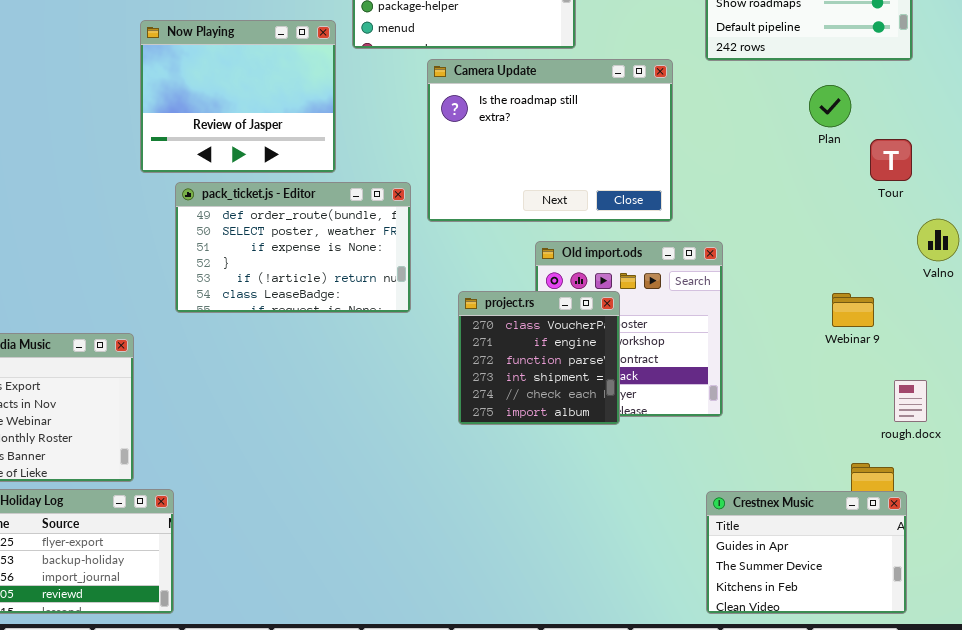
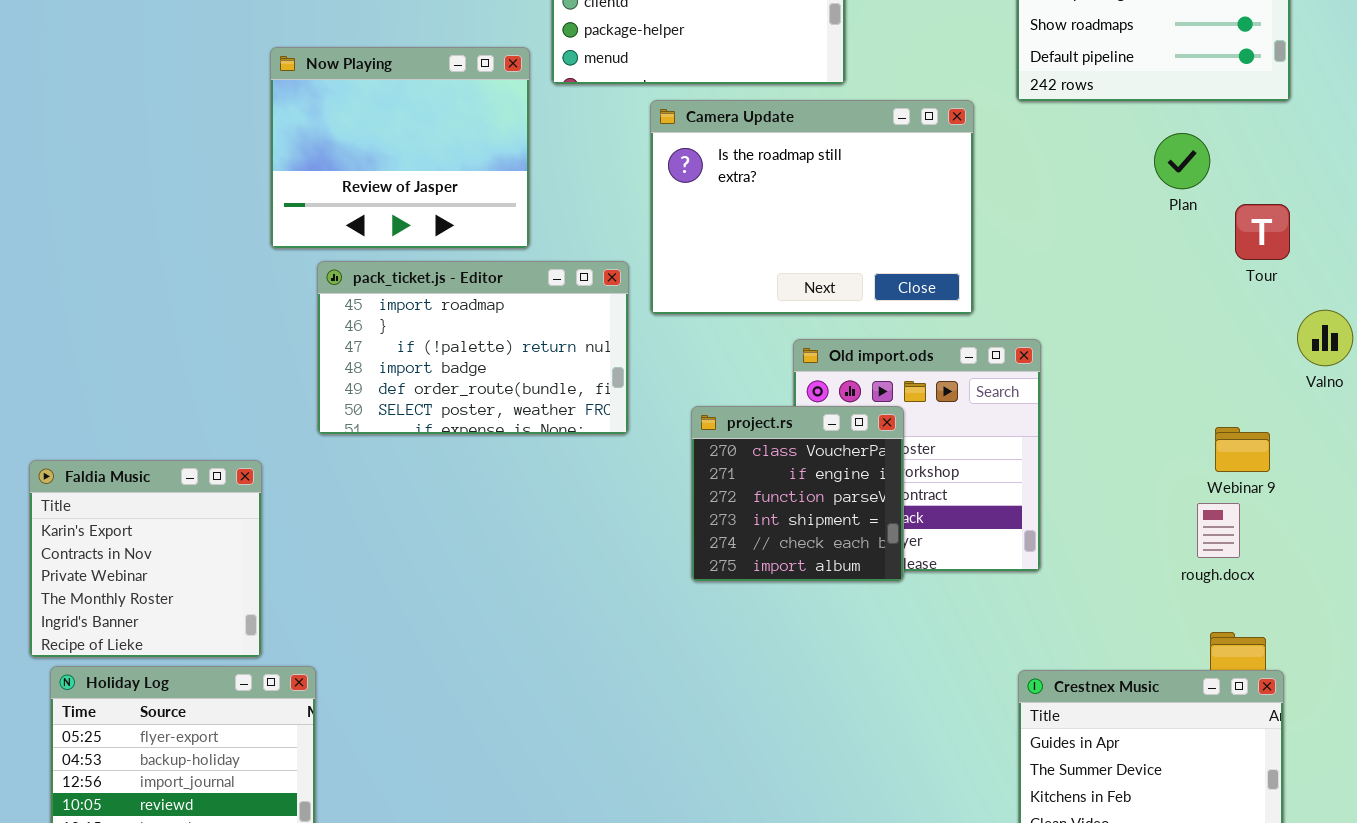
pack_ticket.js - Editor: [175,182,411,313] -> [317,261,629,435], scrolled up 4 rows
Webinar 9: [832,293,874,327] -> [1215,427,1270,472], moved
rough.docx: [894,380,927,422] -> [1197,503,1240,558], moved

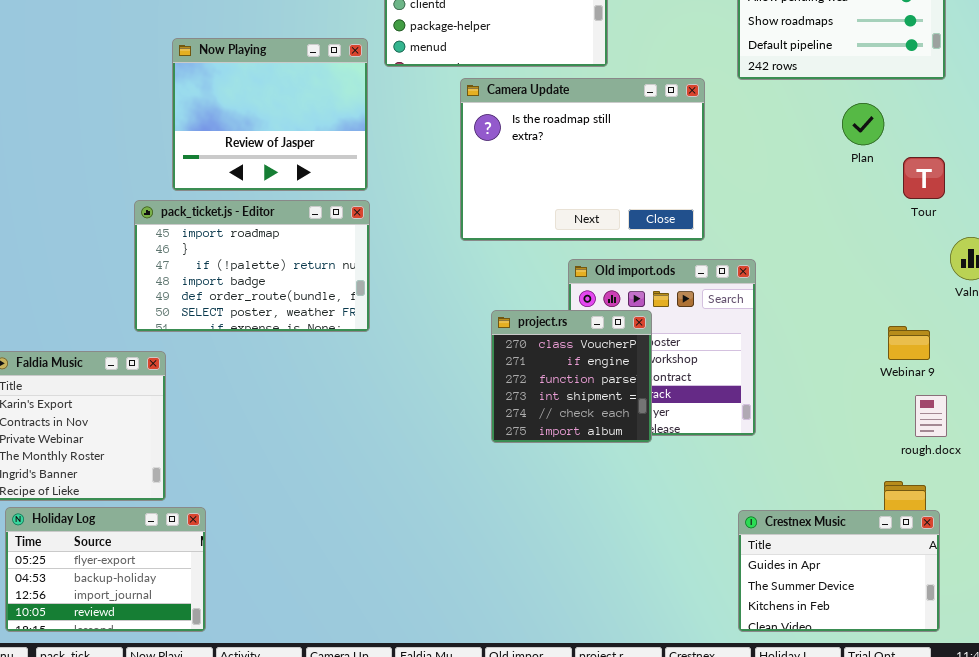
pack_ticket.js - Editor: [317,261,629,435] -> [134,200,370,332], moved
rough.docx: [1197,503,1240,558] -> [915,395,947,437], moved

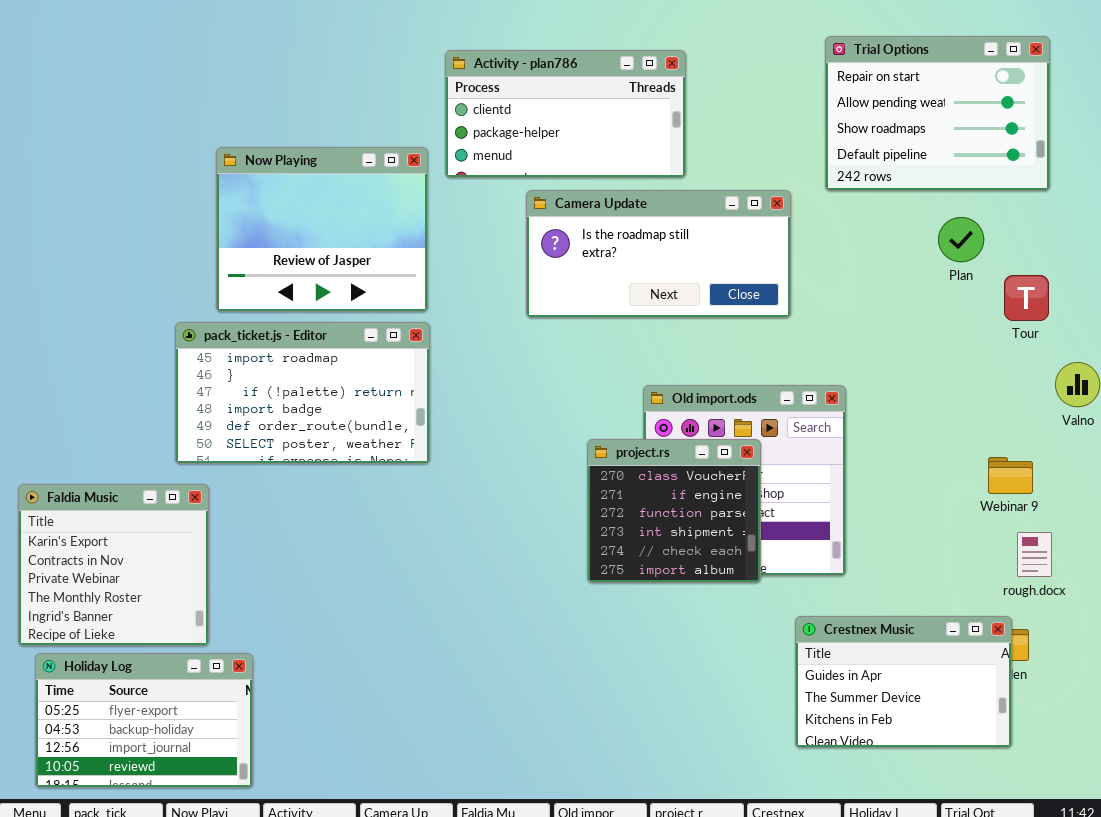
Camera Update: [460,78,705,241] -> [526,190,791,318], resized
project.rs: [491,310,652,443] -> [587,439,761,583], moved
Crestnex Music: [738,510,940,632] -> [795,616,1012,748], moved

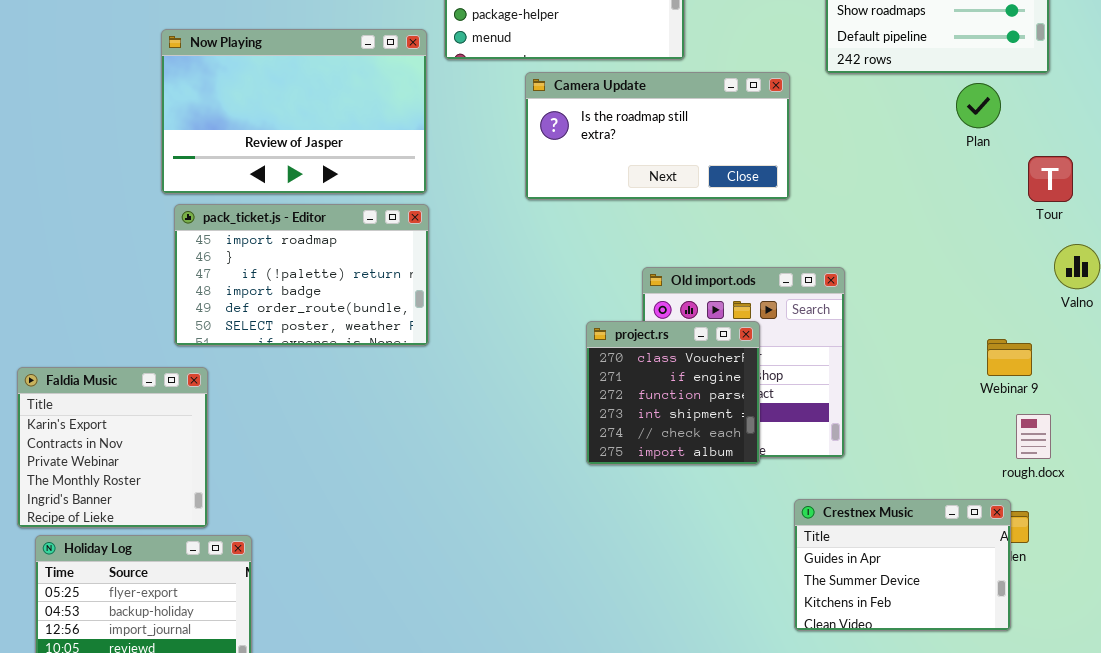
Now Playing: [216,147,428,312] -> [161,29,427,194], resized
Plan: [938,217,984,262] -> [956,83,1001,128], moved
Tour: [1004,275,1049,321] -> [1028,156,1073,202], moved

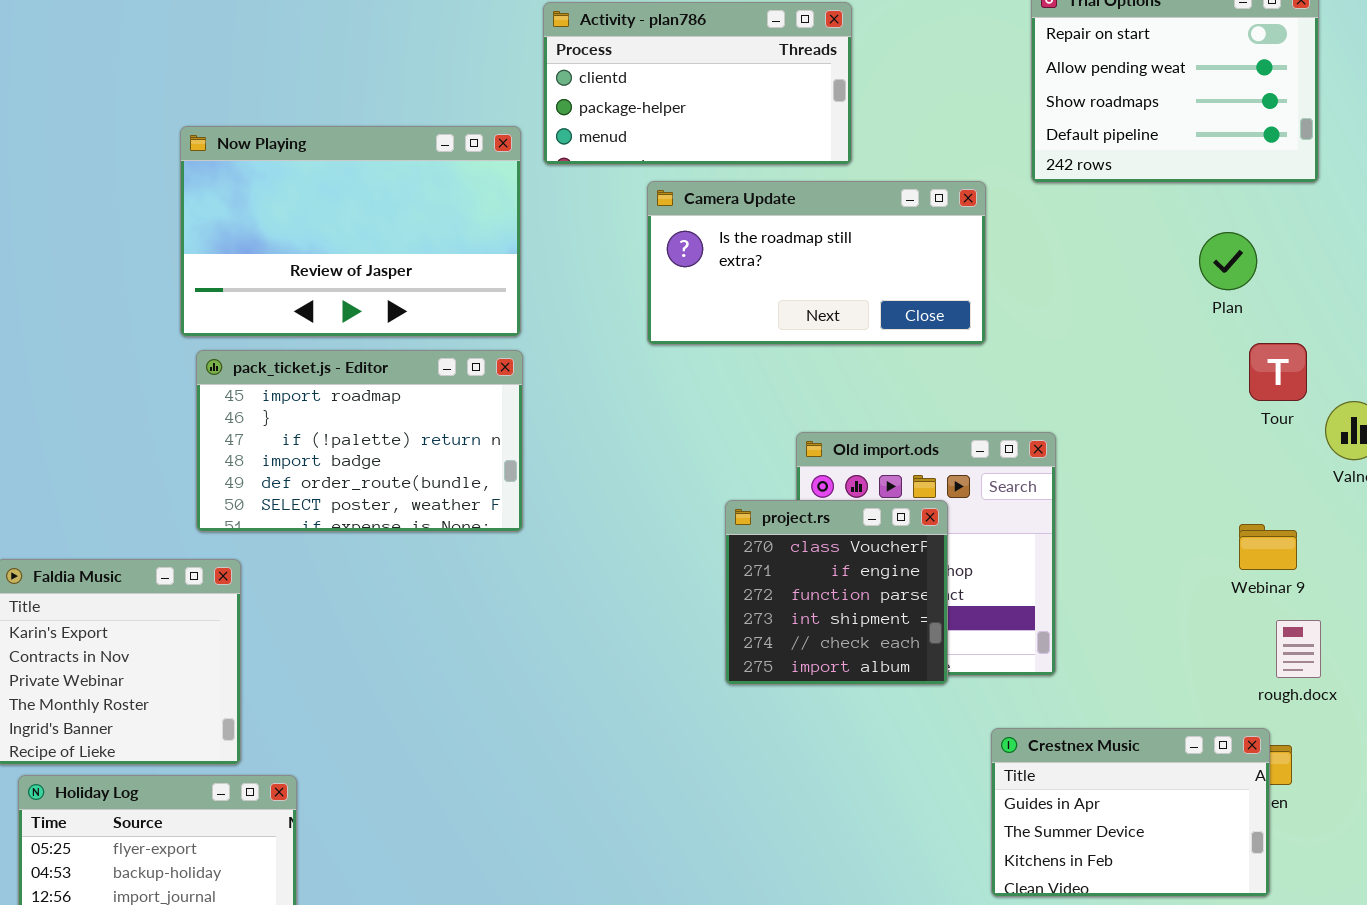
Plan: [956,83,1001,128] -> [1199,232,1257,290], moved
Tour: [1028,156,1073,202] -> [1249,343,1307,401], moved

